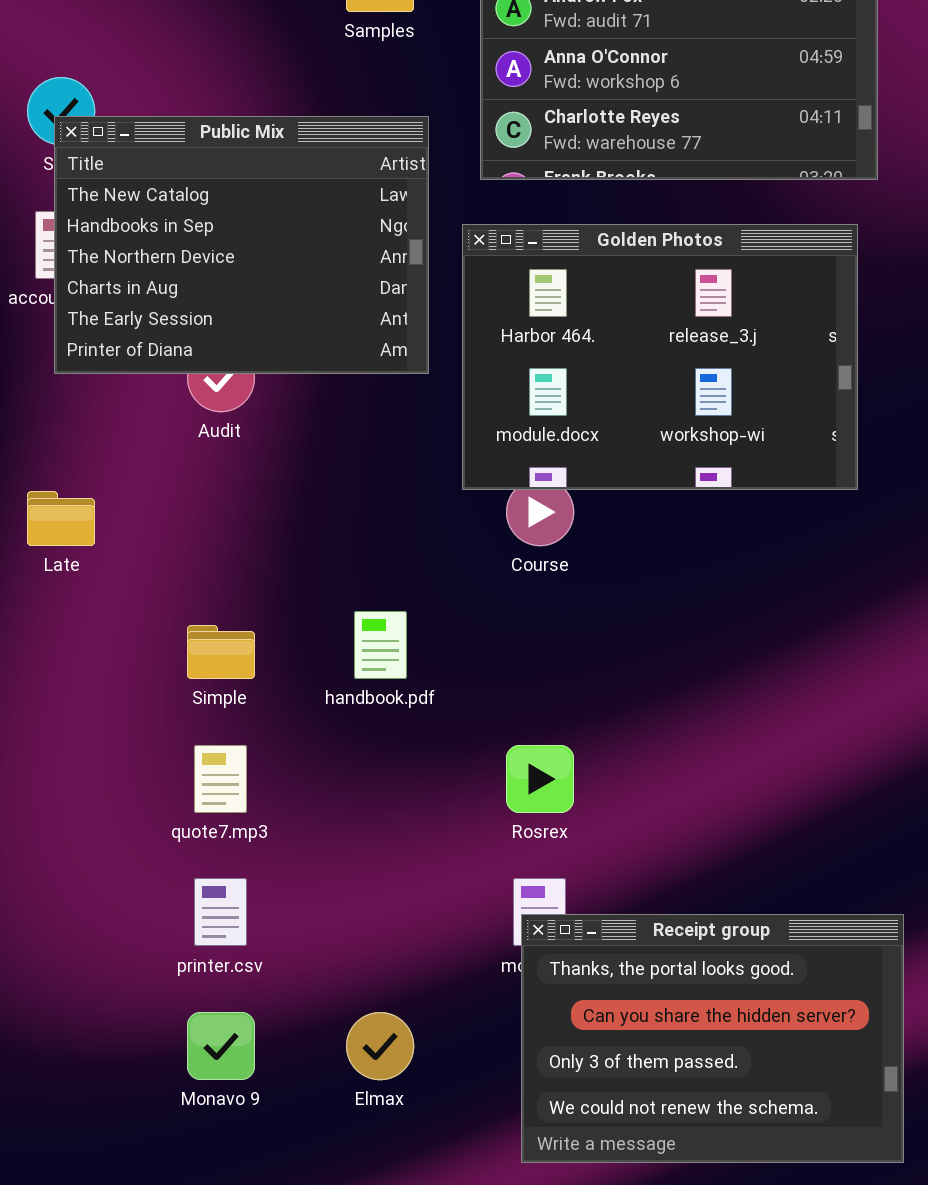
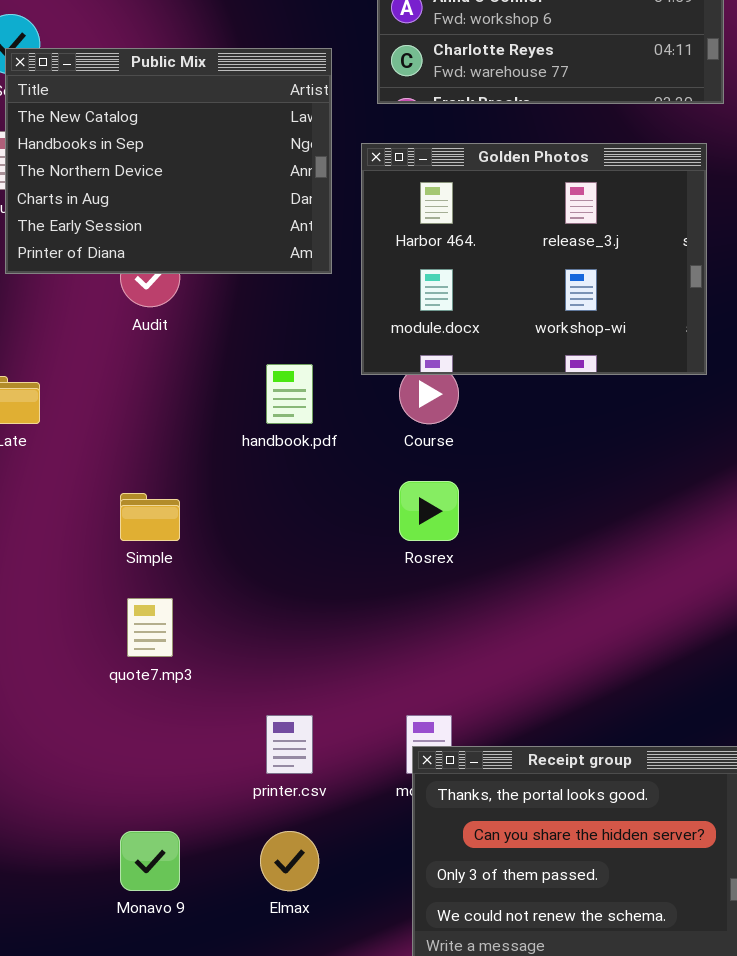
handbook.pdf: [354,611,407,679] -> [266,364,313,424], moved
Rosrex: [506,745,574,813] -> [399,481,459,541], moved
printer.csv: [194,878,247,946] -> [266,715,313,774], moved

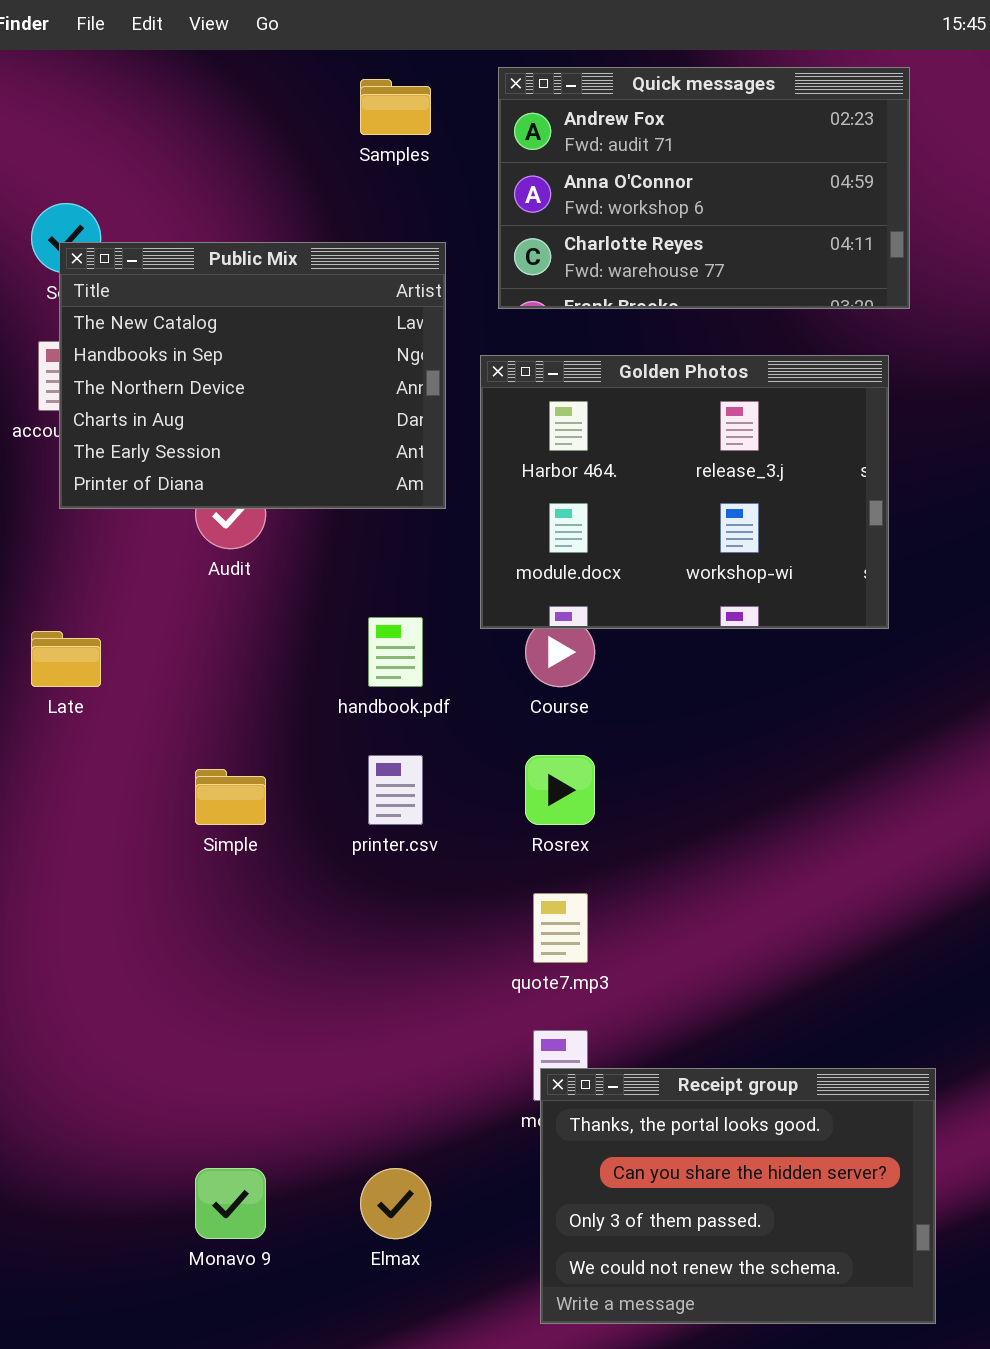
quote7.mp3: [127,598,173,657] -> [533,893,588,963], moved
printer.csv: [266,715,313,774] -> [368,755,423,825], moved

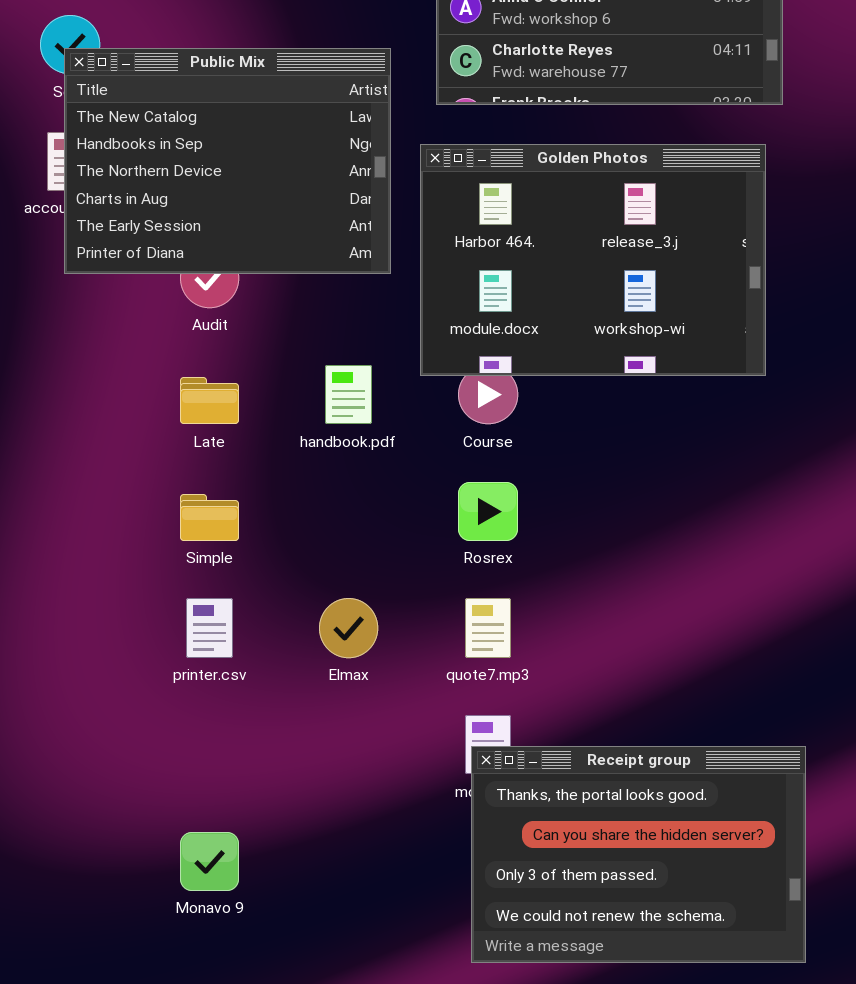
Late: [31,631,101,687] -> [180,377,239,424], moved
printer.csv: [368,755,423,825] -> [186,598,233,658], moved
Elmax: [360,1168,431,1239] -> [319,598,378,658], moved

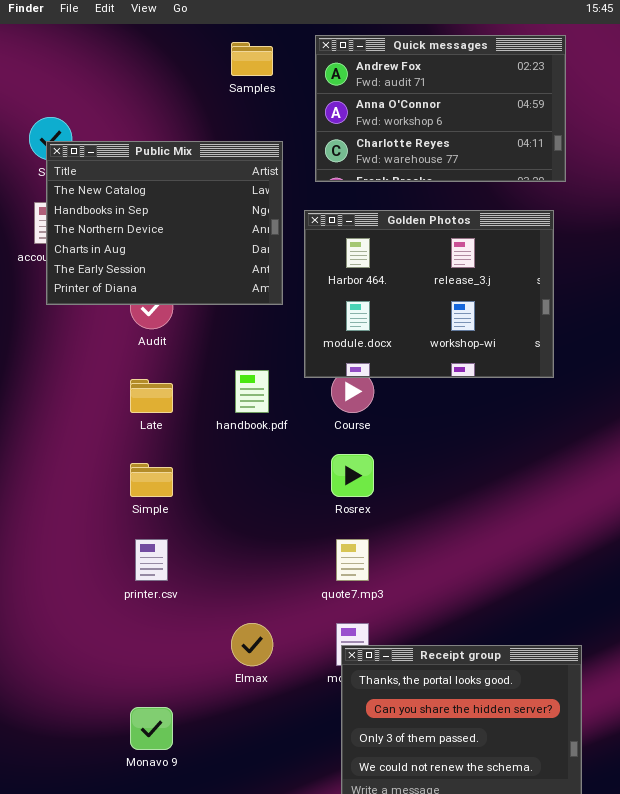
Elmax: [319,598,378,658] -> [231,623,273,666], moved

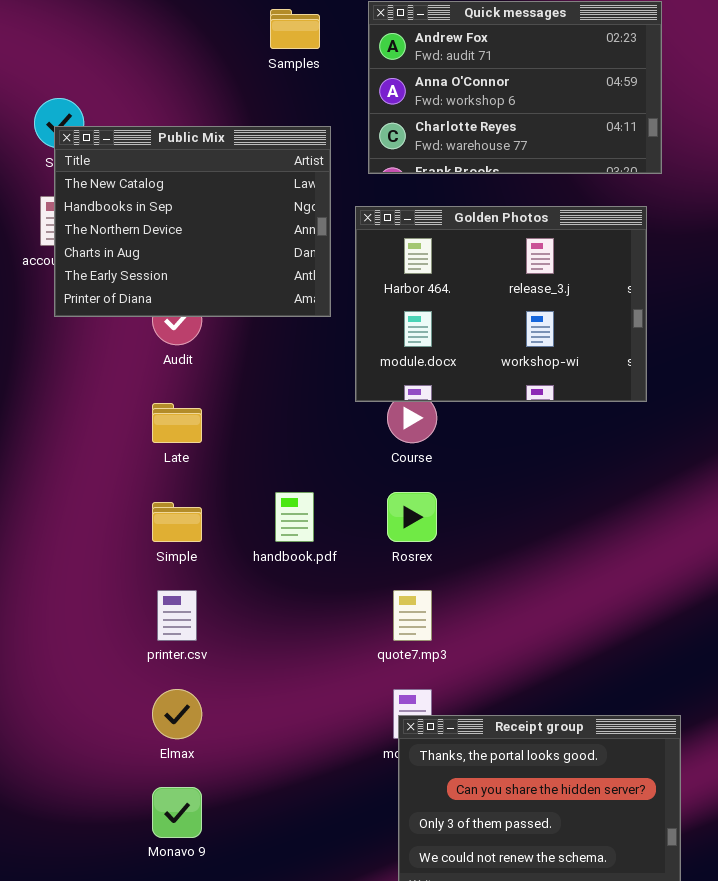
handbook.pdf: [235,370,269,413] -> [275,492,314,542], moved
Elmax: [231,623,273,666] -> [152,689,202,739], moved

